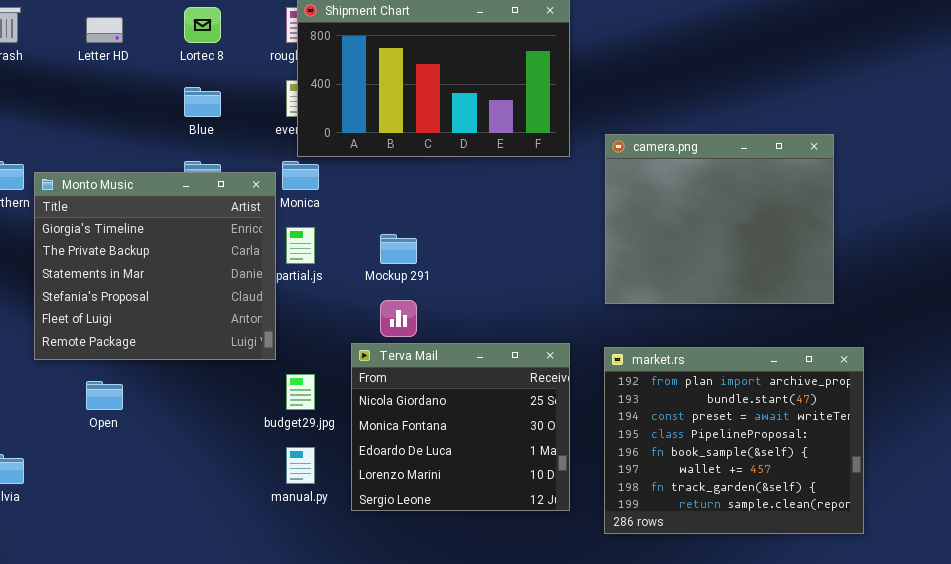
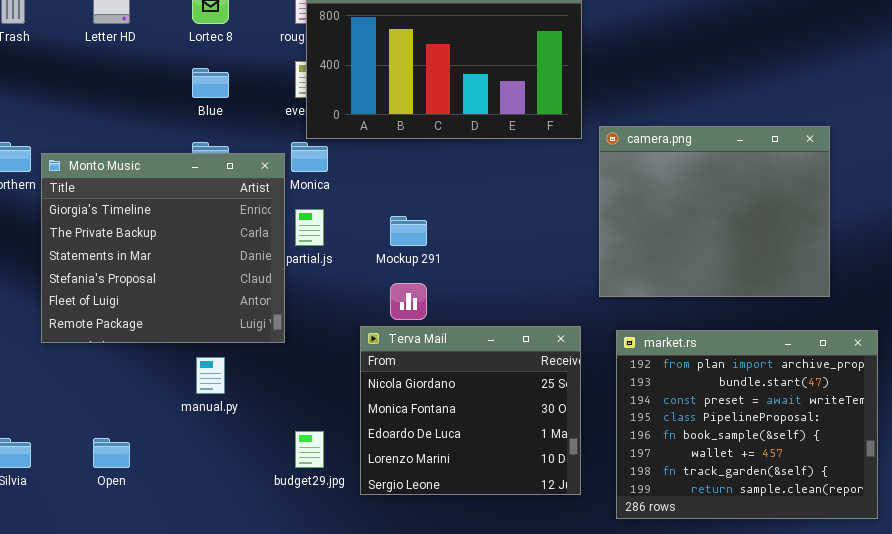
camera.png: [605,134,834,304] -> [599,126,830,297], moved
budget29.jpg: [286,374,315,410] -> [295,431,324,468], moved
Open: [86,381,123,410] -> [93,438,130,468], moved
manual.py: [286,447,315,484] -> [196,357,225,394], moved

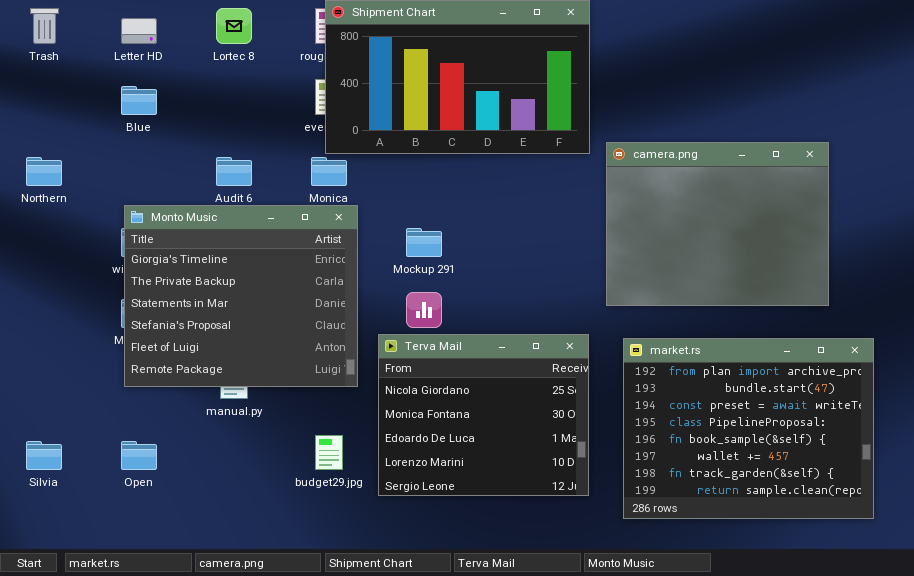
Blue: [192,68,229,98] -> [121,86,157,115], moved
Monto Music: [41,153,285,343] -> [124,205,358,387], moved

